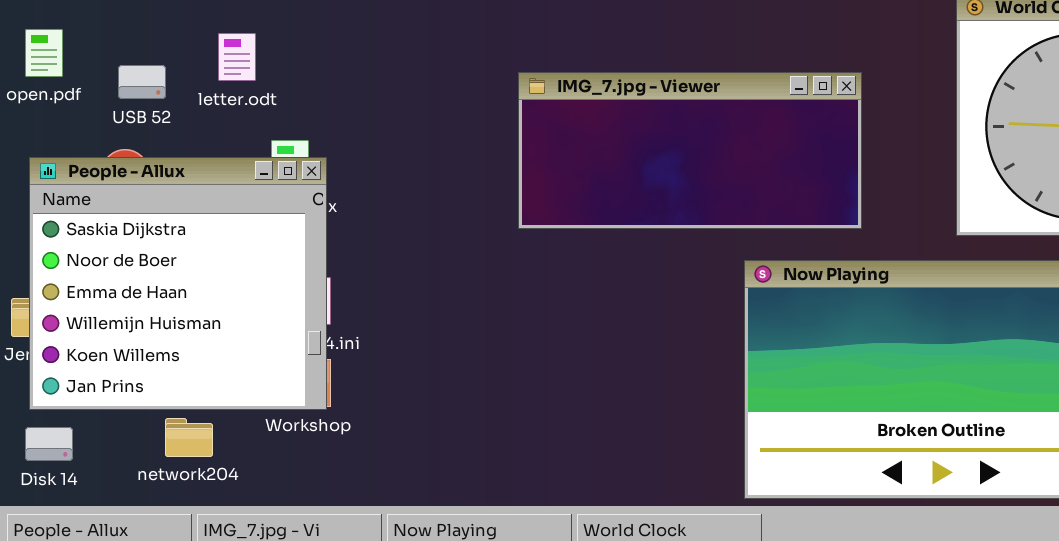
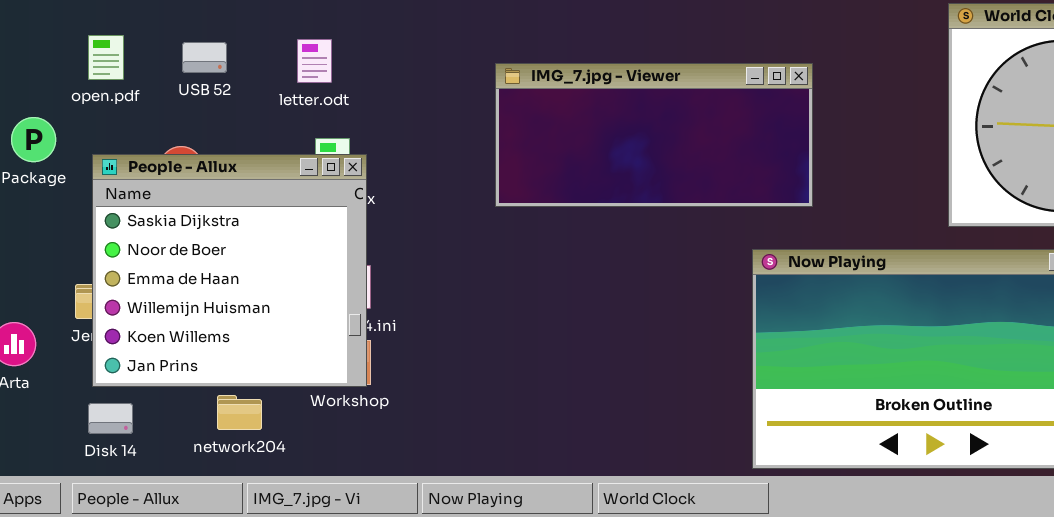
letter.odt: [218,33,256,81] -> [297,39,332,83], moved
USB 52: [118,65,166,99] -> [182,42,227,73], moved
IMG_7.jpg - Viewer: [518,72,862,229] -> [495,63,813,207], moved

